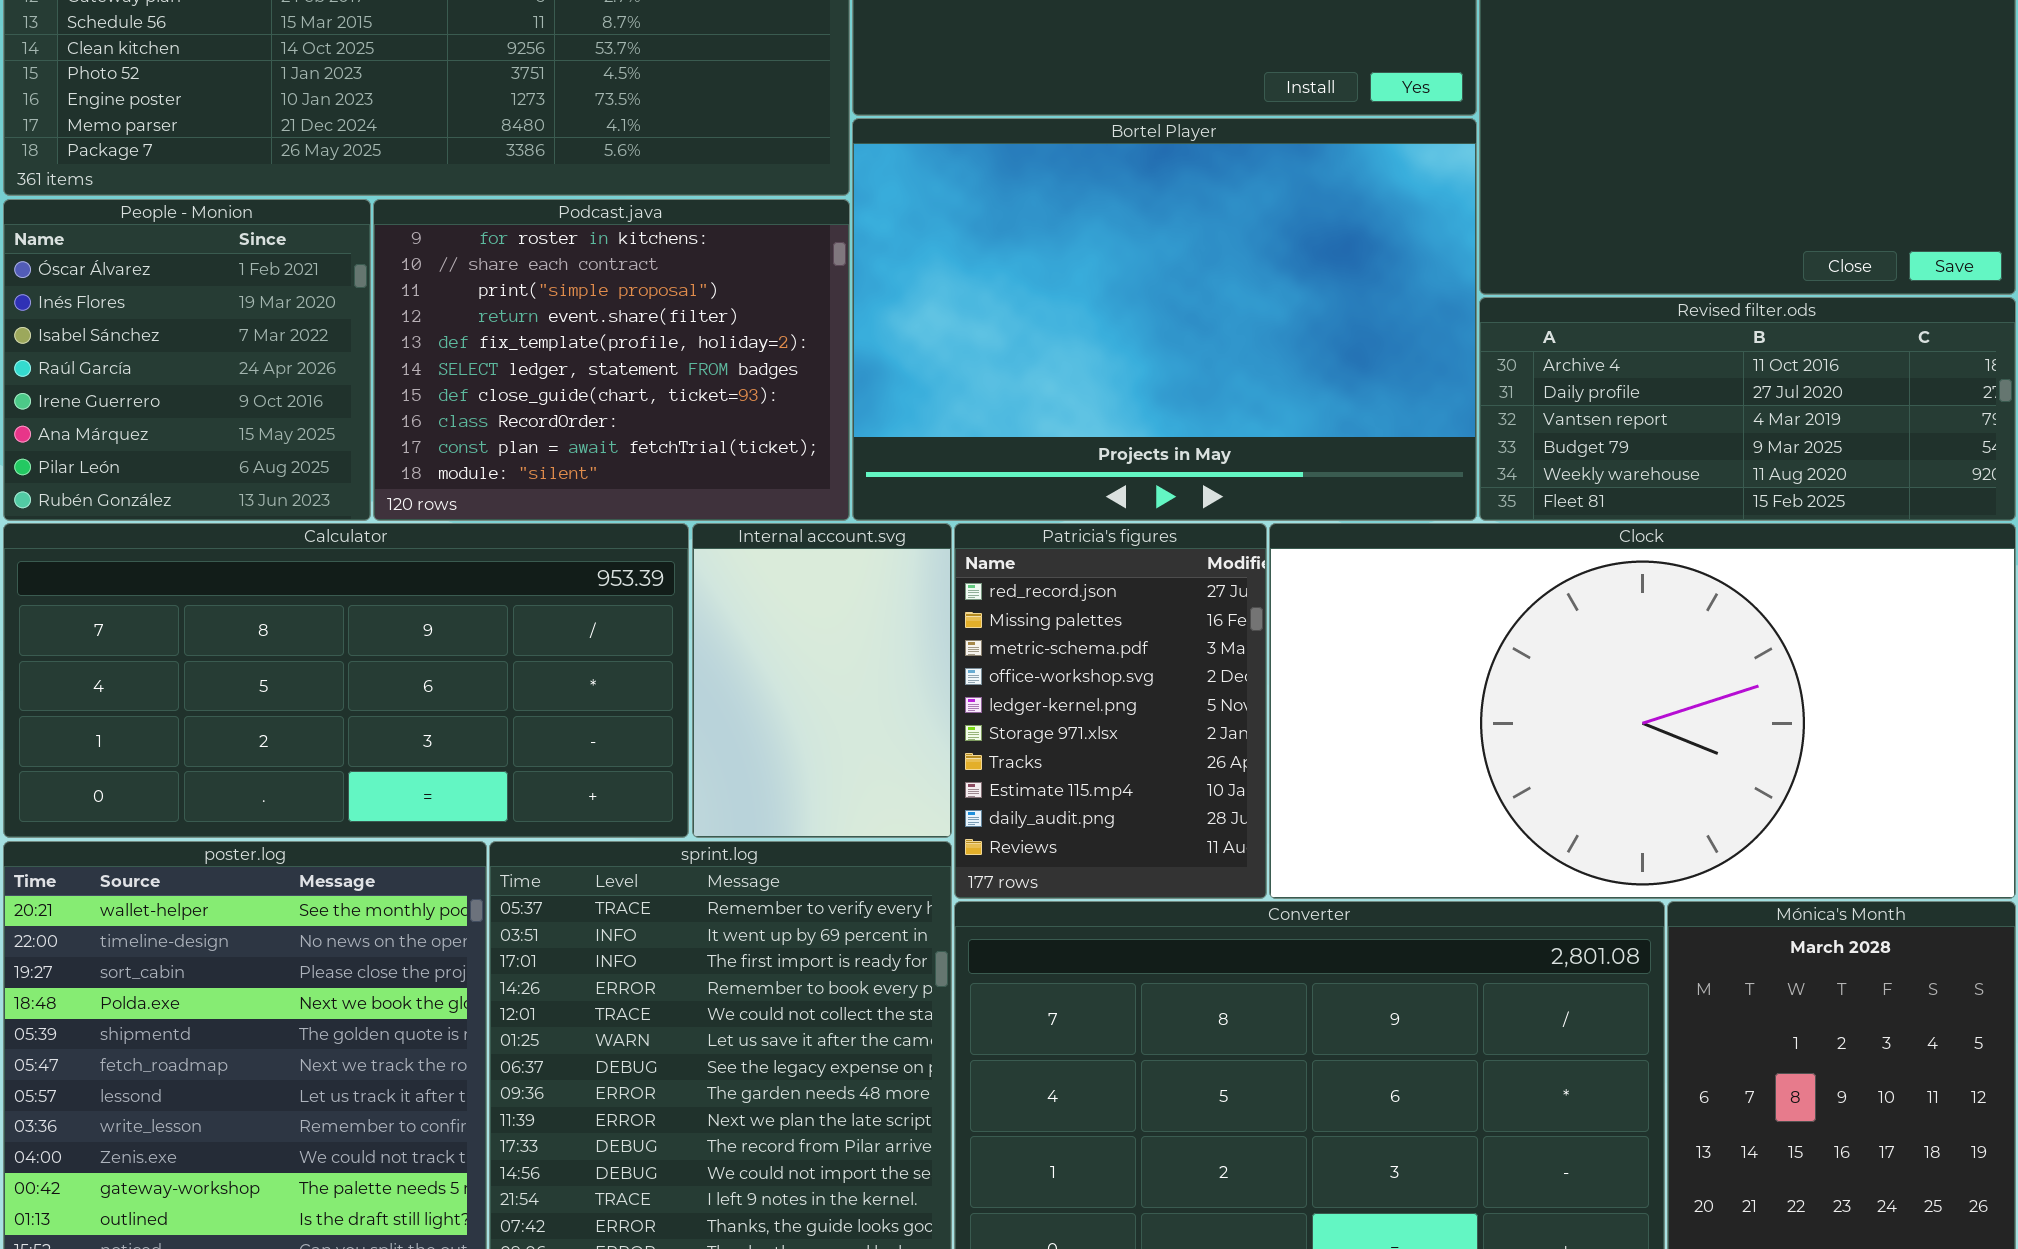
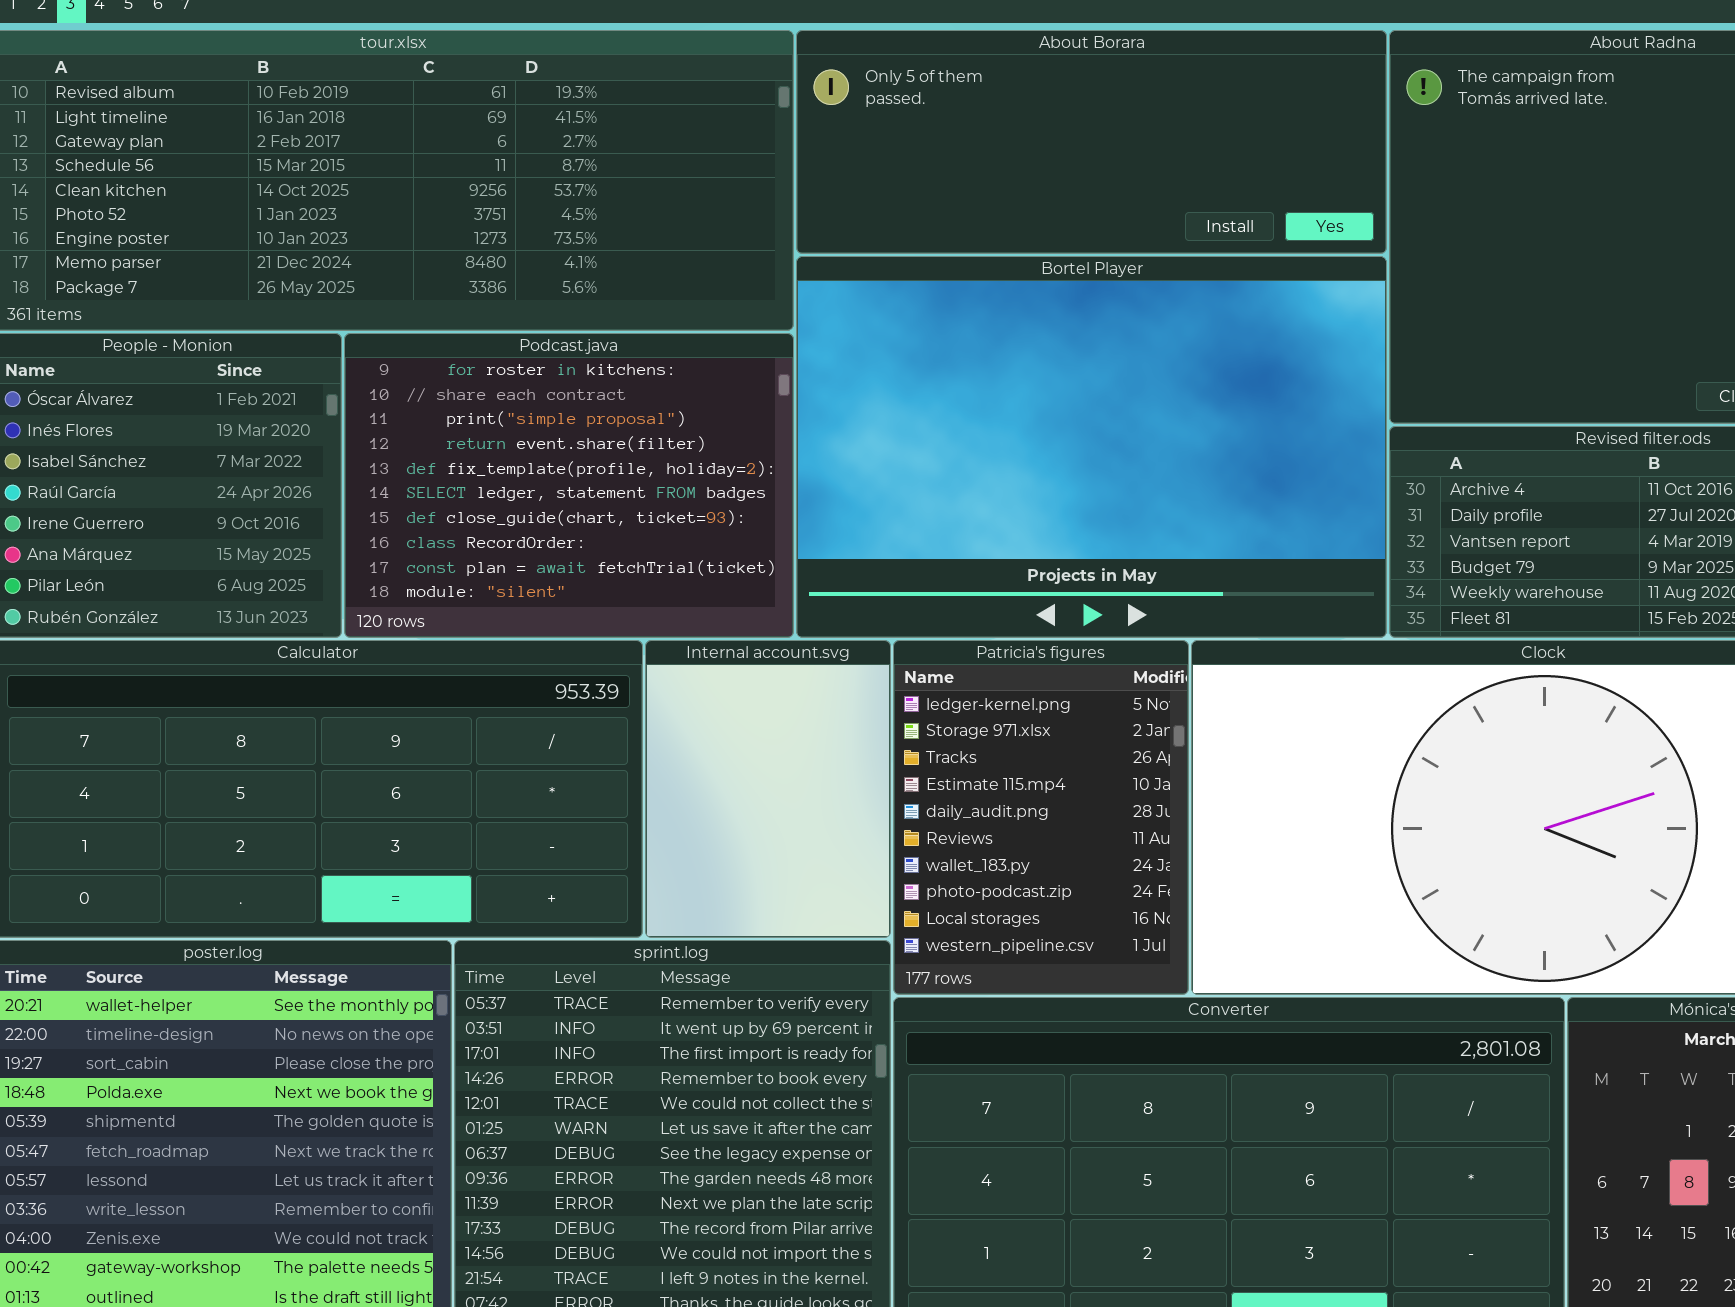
Patricia's figures: [954,523,1267,899] -> [893,640,1189,995], scrolled down 4 rows

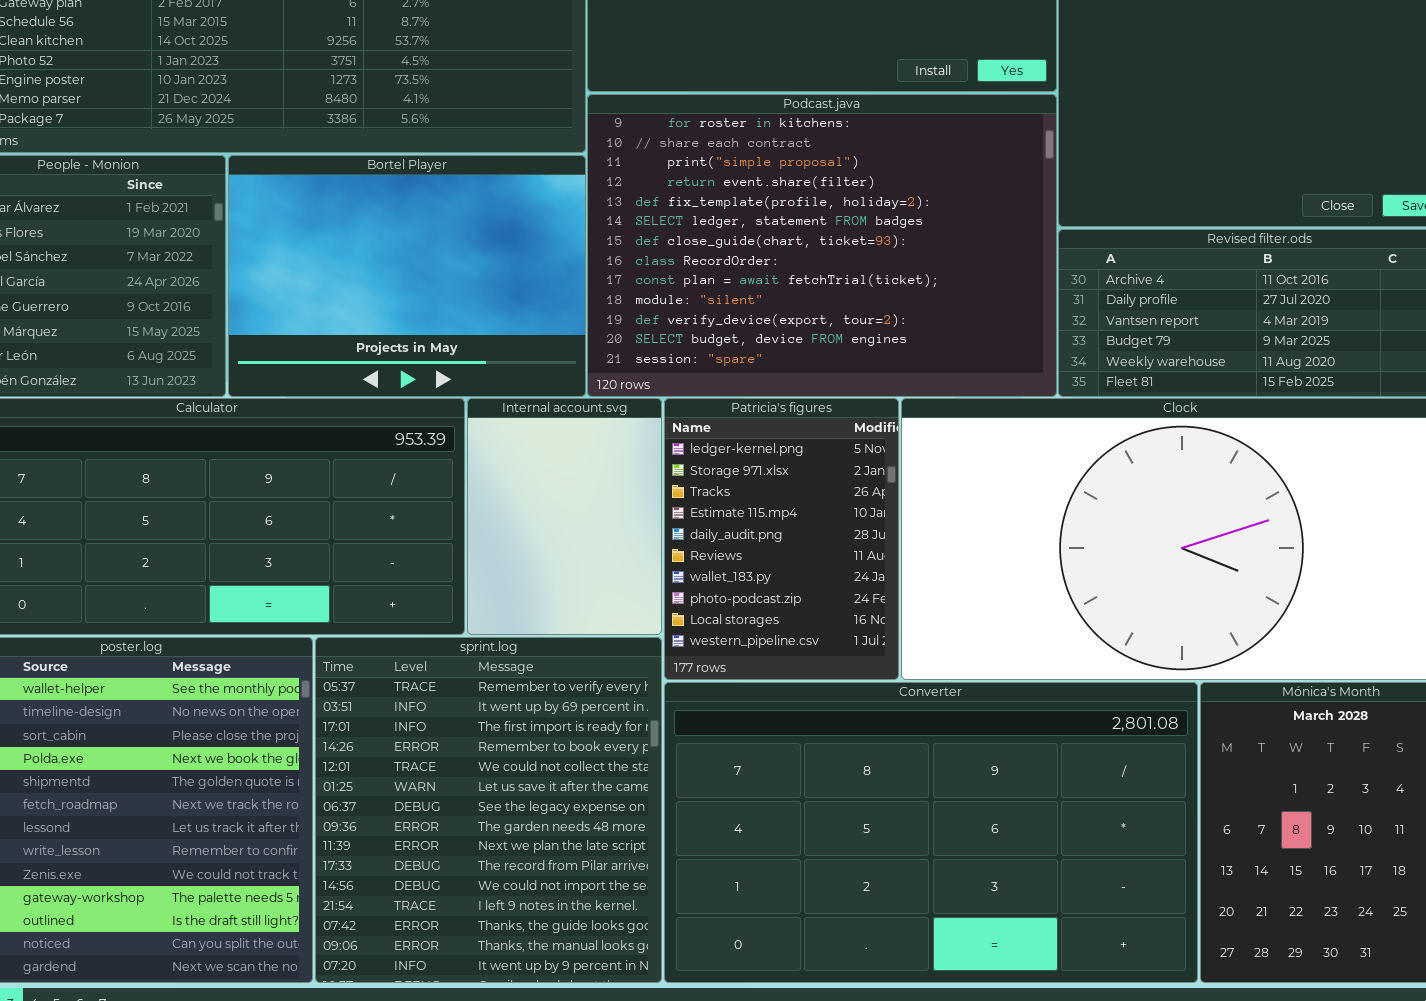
Bortel Player: [796,256,1387,638] -> [228,155,586,397], moved, resized
Podcast.java: [344,333,794,638] -> [587,94,1057,397], moved, resized

